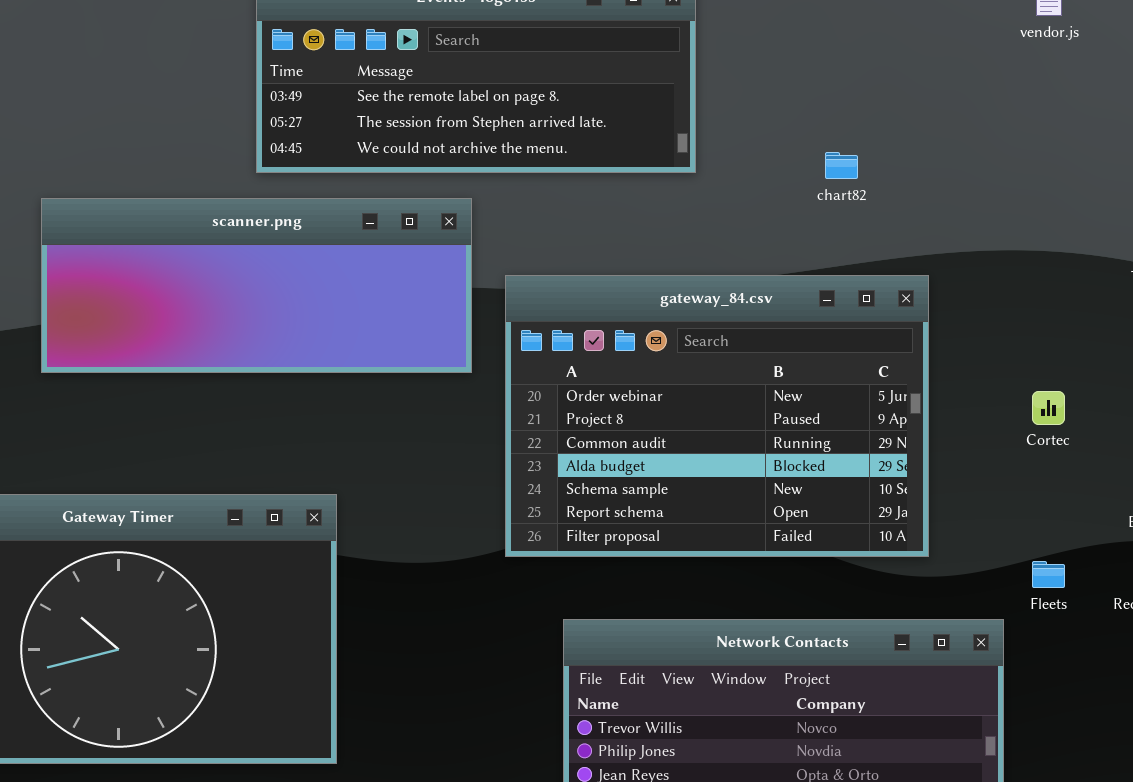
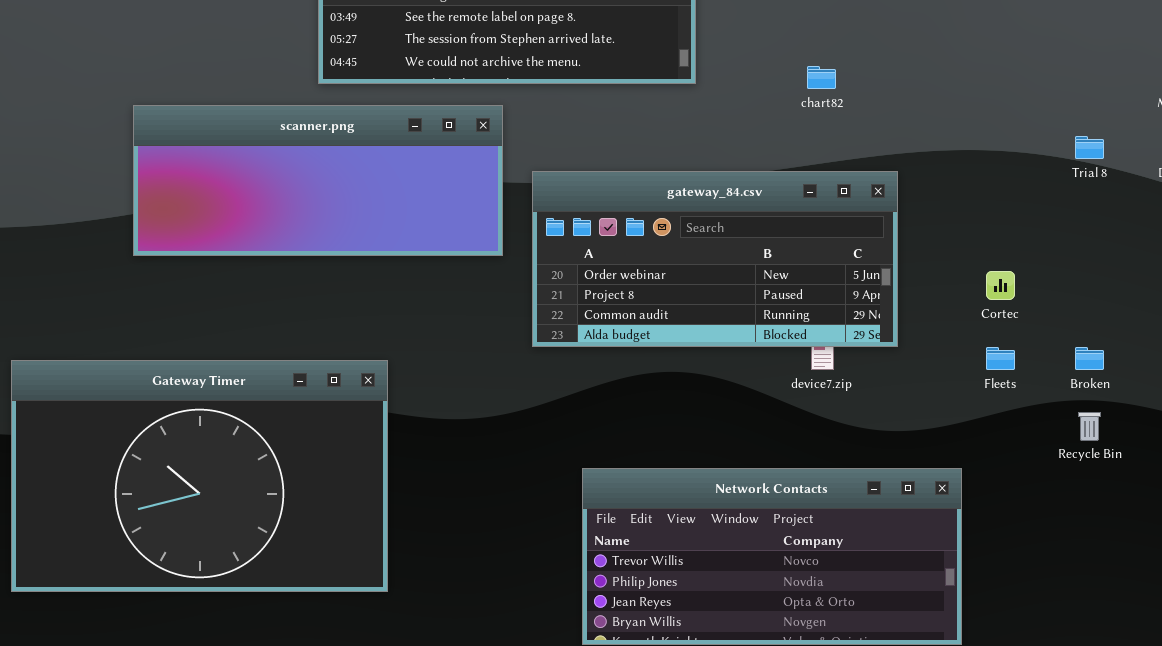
gateway_84.csv: [505,275,929,557] -> [532,171,898,347], resized
Fleets: [1032,561,1065,588] -> [986,347,1015,370], moved

